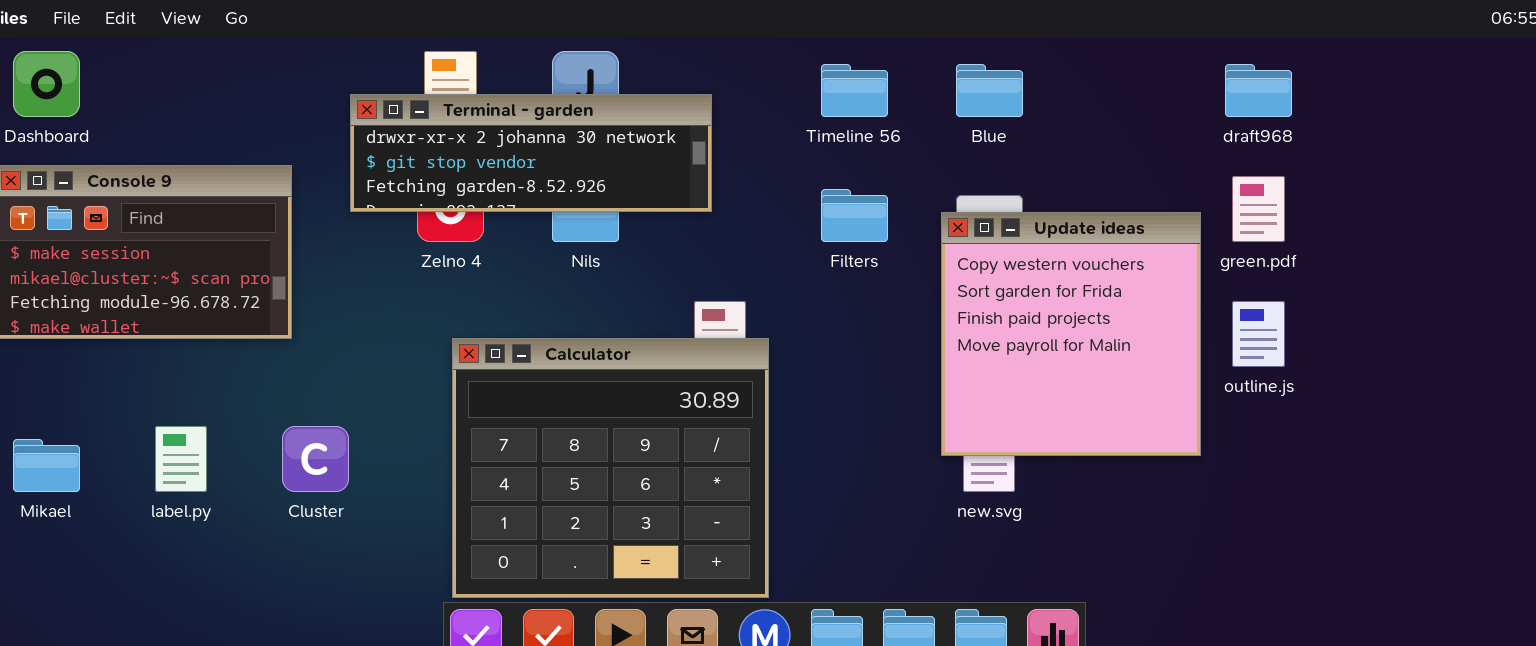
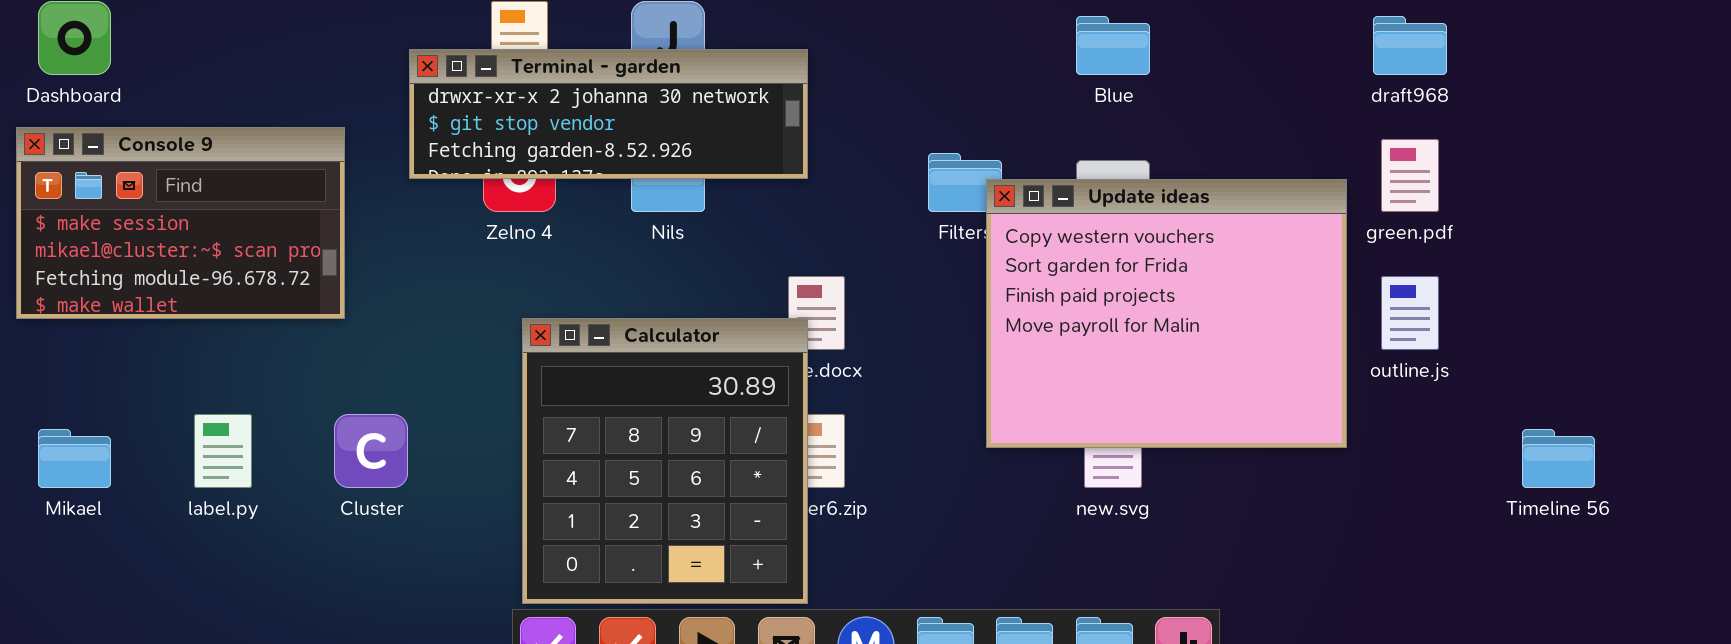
Timeline 56: [821,64,888,117] -> [1522,429,1595,488], moved
Update ideas: [941,212,1201,456] -> [986,179,1347,448], resized
Calculator: [452,338,769,598] -> [522,318,808,604], resized

